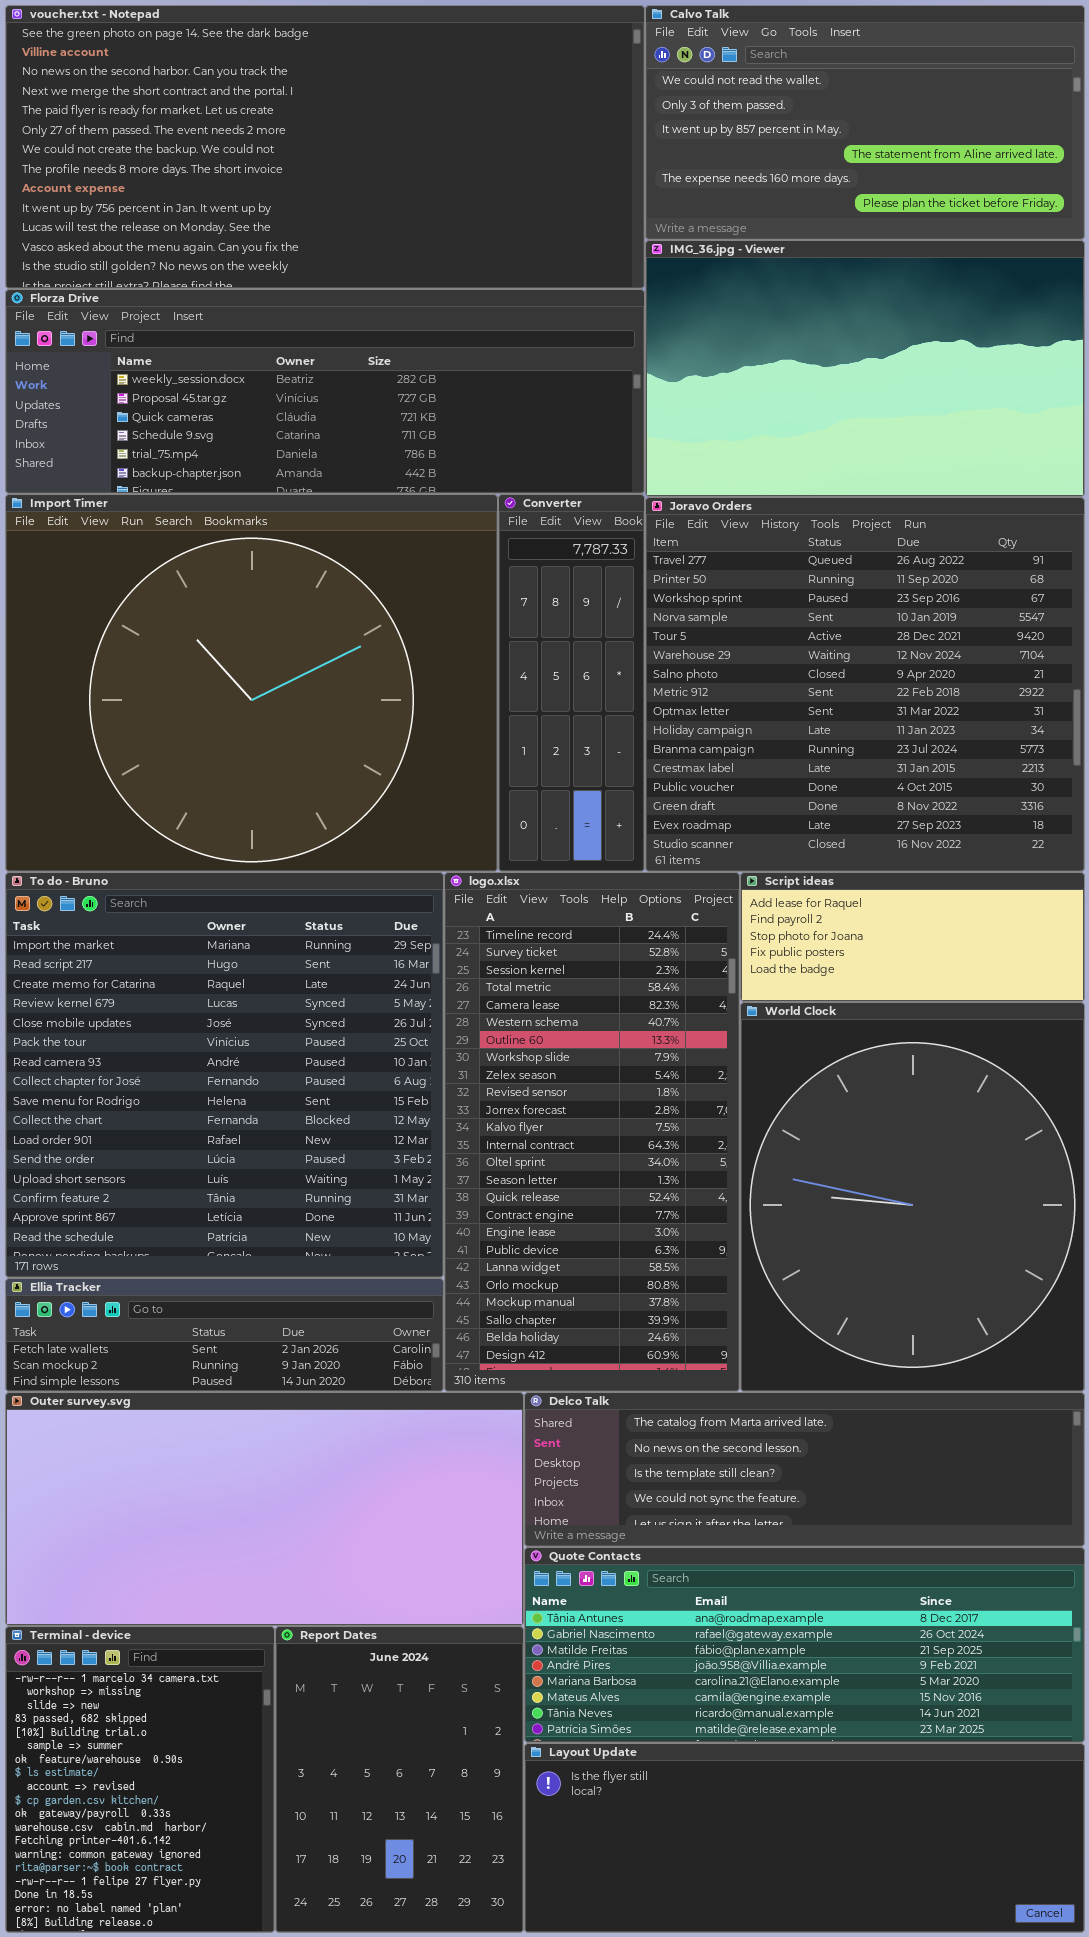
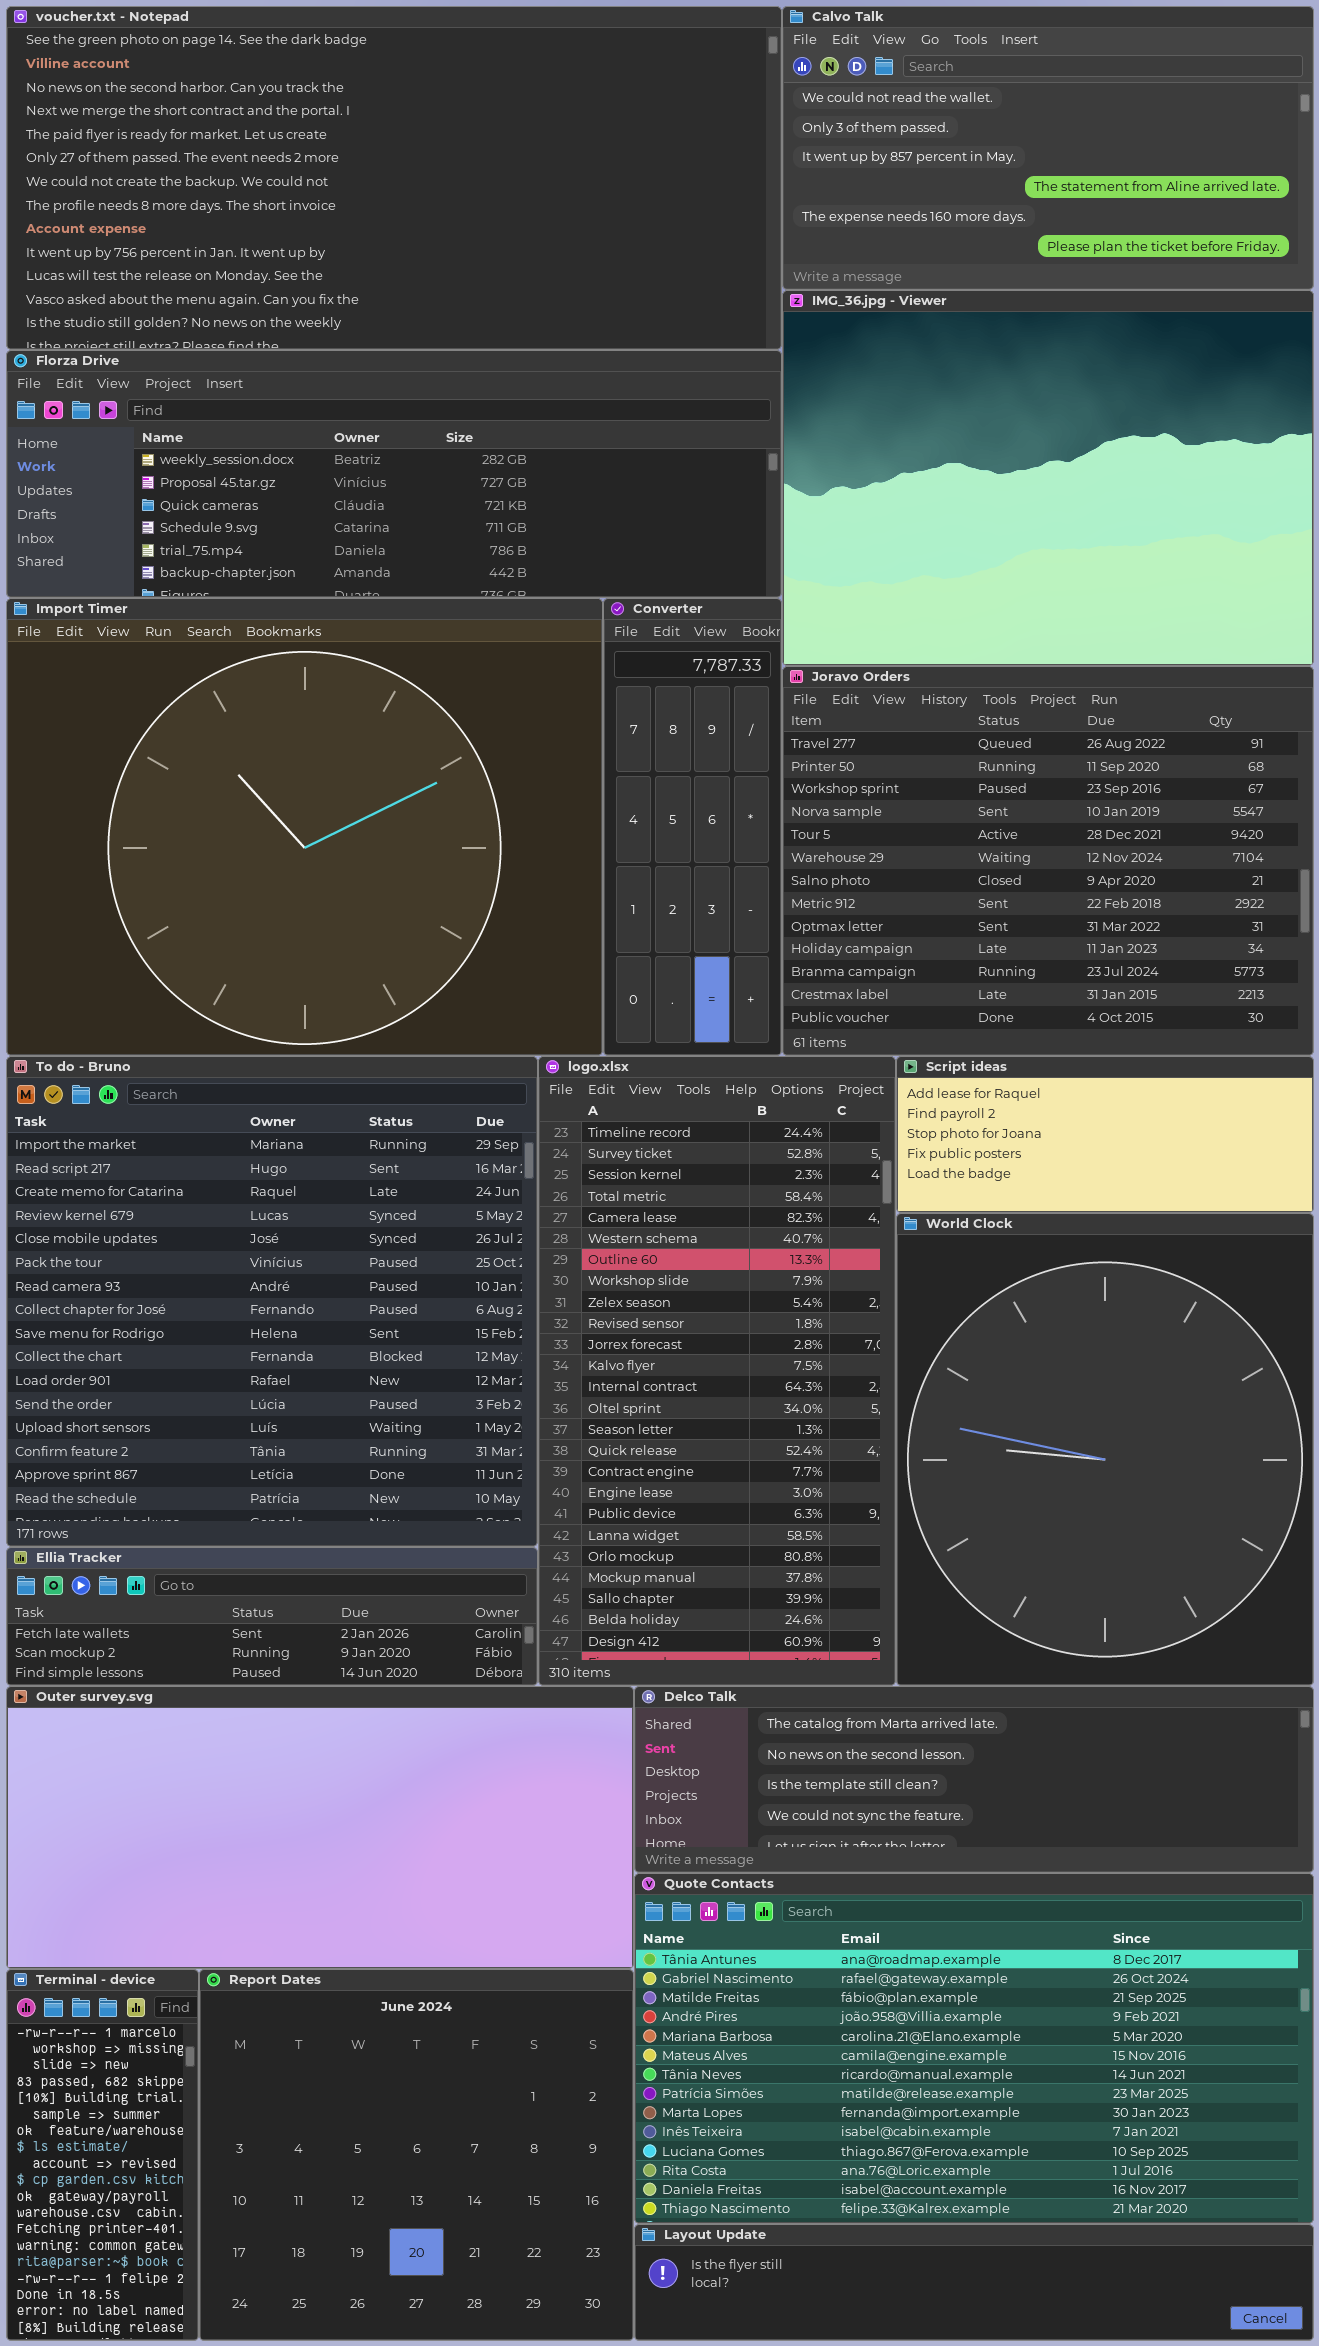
IMG_36.jpg - Viewer: [645,240,1085,497] -> [782,290,1314,666], resized
Joravo Orders: [645,497,1085,872] -> [782,666,1314,1056], resized
Quote Contacts: [524,1547,1085,1743] -> [634,1873,1314,2224], resized
Terminal - device: [5,1626,275,1933] -> [6,1969,199,2341], resized
Report Dates: [275,1626,524,1933] -> [199,1969,634,2341], resized
Layout Update: [524,1743,1085,1933] -> [634,2224,1314,2341], resized

